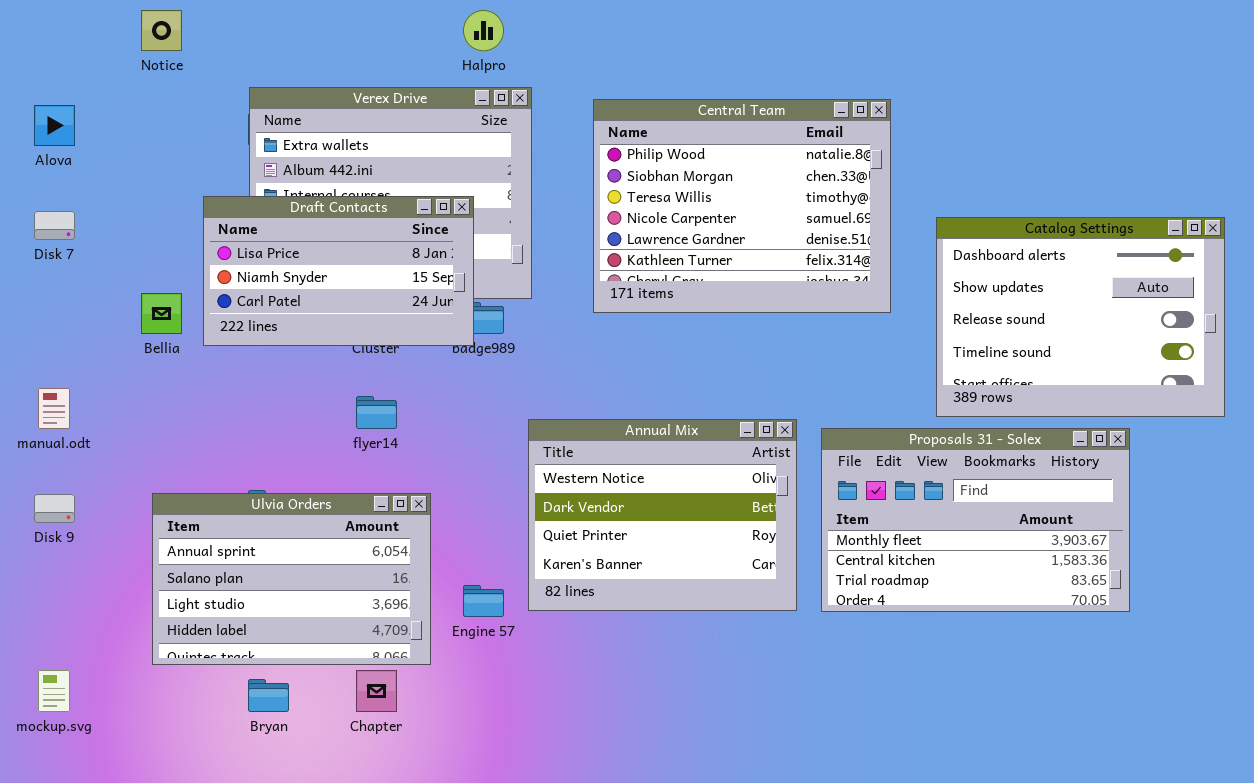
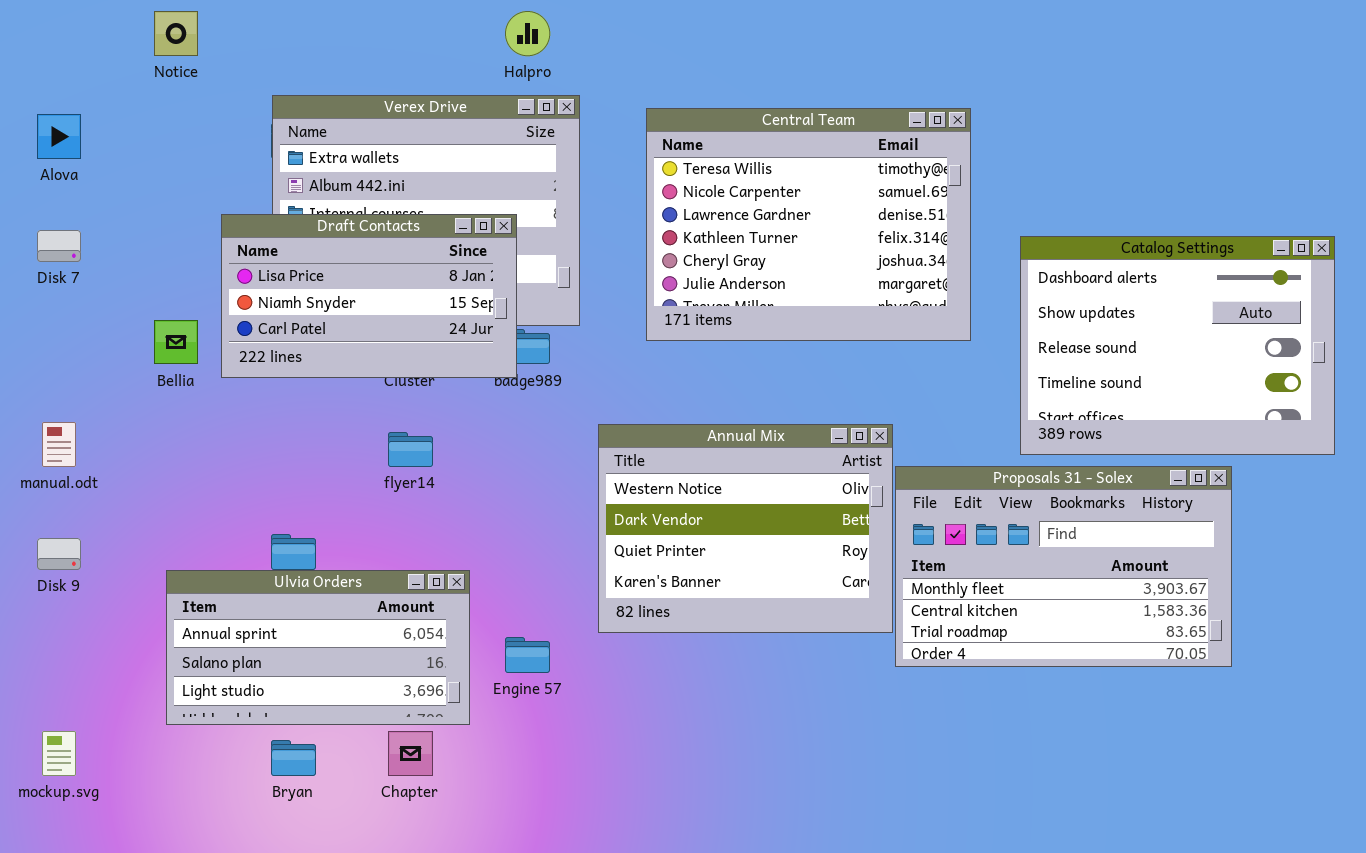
Central Team: [593,99,891,313] -> [646,108,971,341], scrolled down 2 rows
Annual Mix: [528,419,797,611] -> [598,424,893,633], moved
Ulvia Orders: [152,493,431,665] -> [166,570,470,725], resized

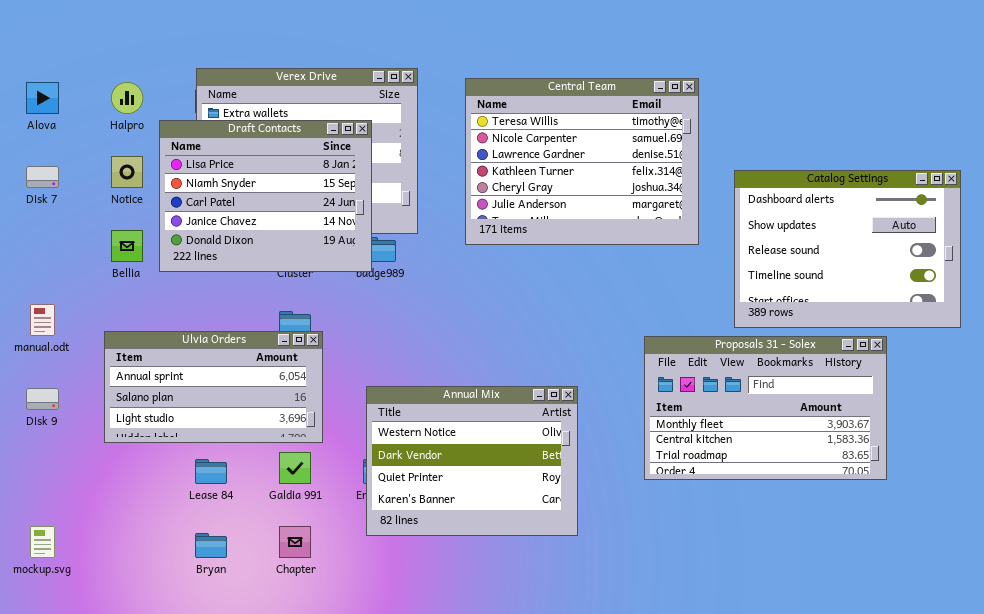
Notice: [154,11,198,56] -> [111,156,143,188], moved
Halpro: [505,11,550,56] -> [111,82,143,114], moved
Draft Contacts: [221,214,517,378] -> [159,120,372,272], resized
Annual Mix: [598,424,893,633] -> [366,386,578,536], moved
Ulvia Orders: [166,570,470,725] -> [104,331,323,443], moved

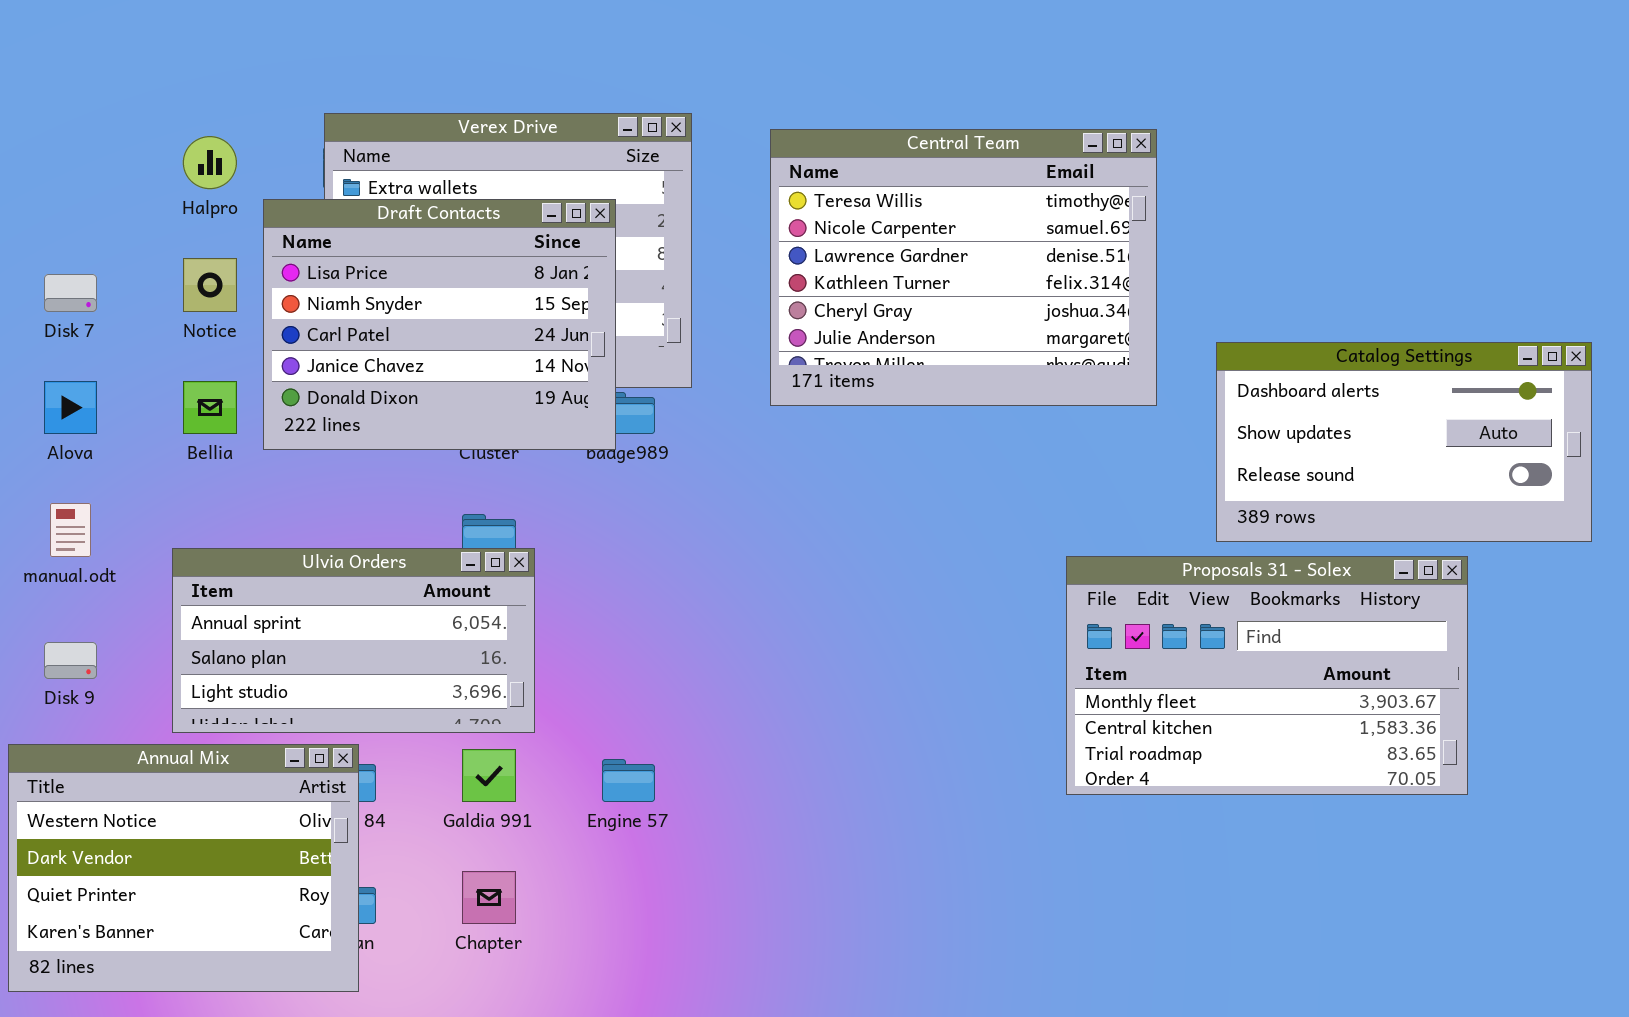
Alova: [26,82,59,114] -> [44,381,97,434], moved
Catalog Settings: [734,170,961,328] -> [1216,342,1592,542], resized
Annual Mix: [366,386,578,536] -> [8,744,359,992], moved

